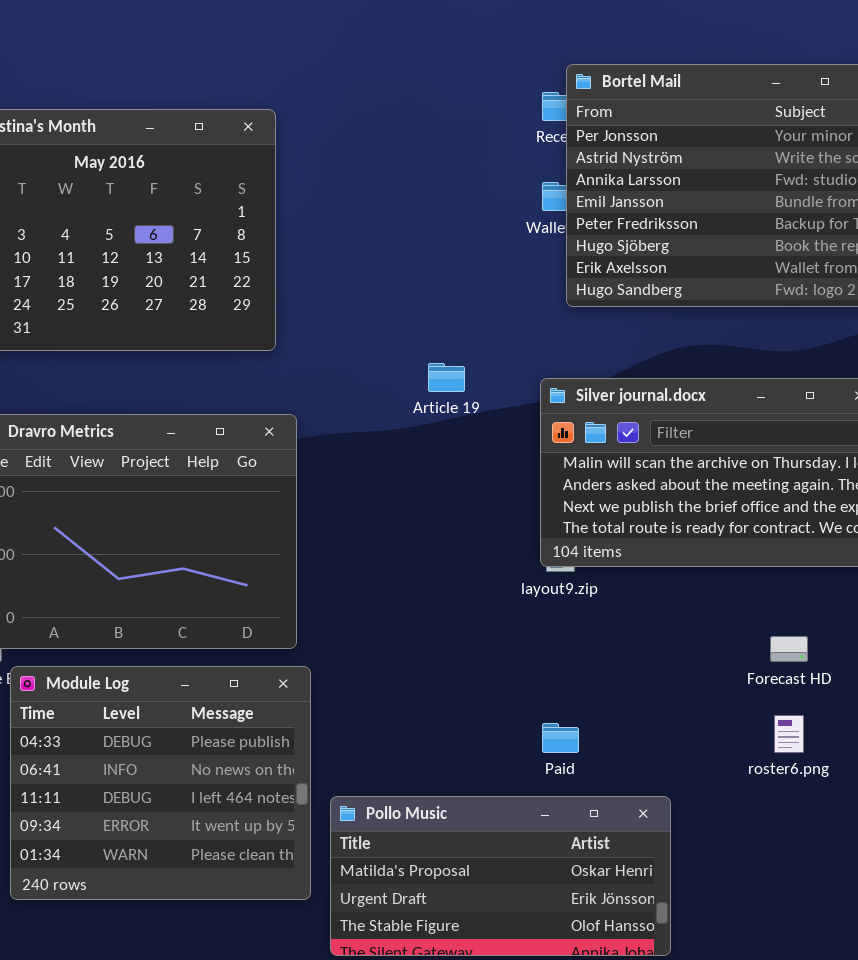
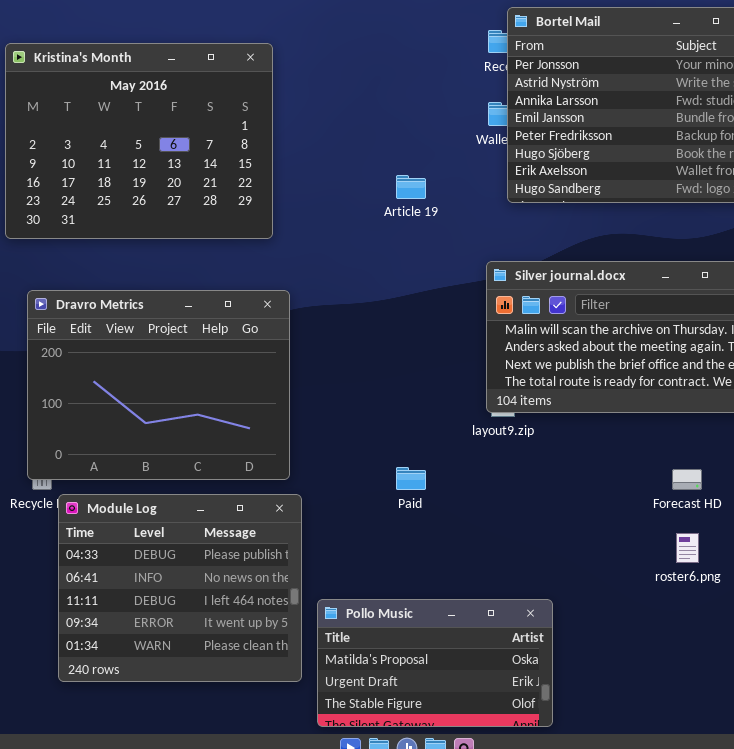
Article 19: [428,363,465,392] -> [396,175,426,199], moved
Paid: [542,723,579,753] -> [396,467,426,490], moved
Pollo Music: [330,796,671,956] -> [317,599,553,727], resized

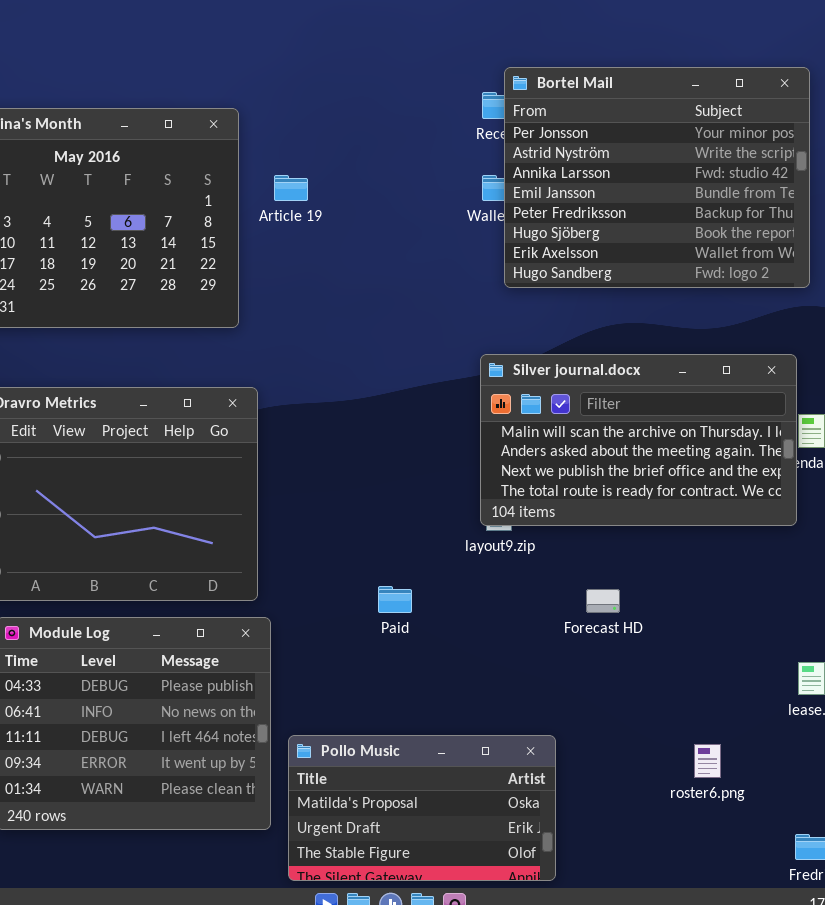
Article 19: [396,175,426,199] -> [274,175,308,201], moved
Forecast HD: [672,469,702,490] -> [586,589,620,613], moved
roster6.png: [676,533,699,563] -> [694,744,721,778], moved

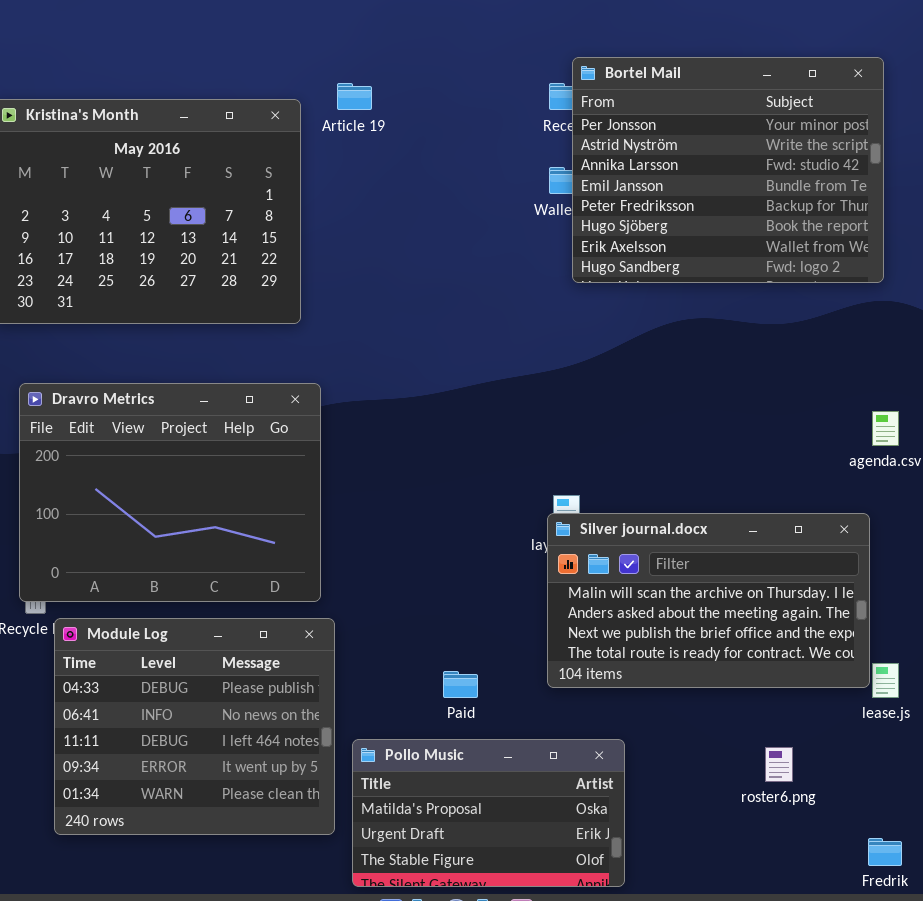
Article 19: [274,175,308,201] -> [337,83,372,110], moved
Silver journal.docx: [480,354,797,526] -> [547,513,870,688], moved
Paid: [378,586,412,613] -> [443,671,478,698], moved

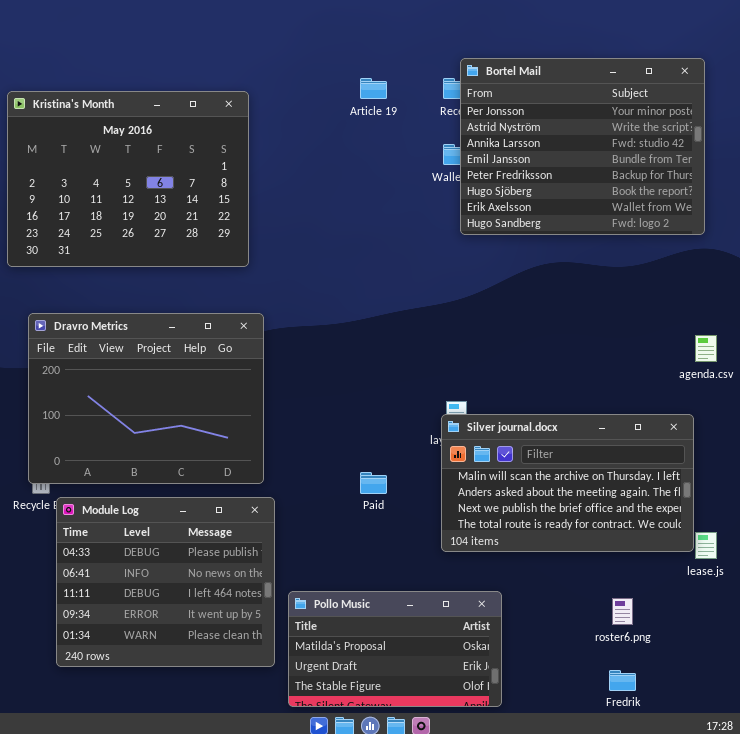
Article 19: [337,83,372,110] -> [360,78,387,99], moved
Paid: [443,671,478,698] -> [360,472,387,494], moved
Fredrik: [868,838,902,866] -> [609,670,636,691], moved

